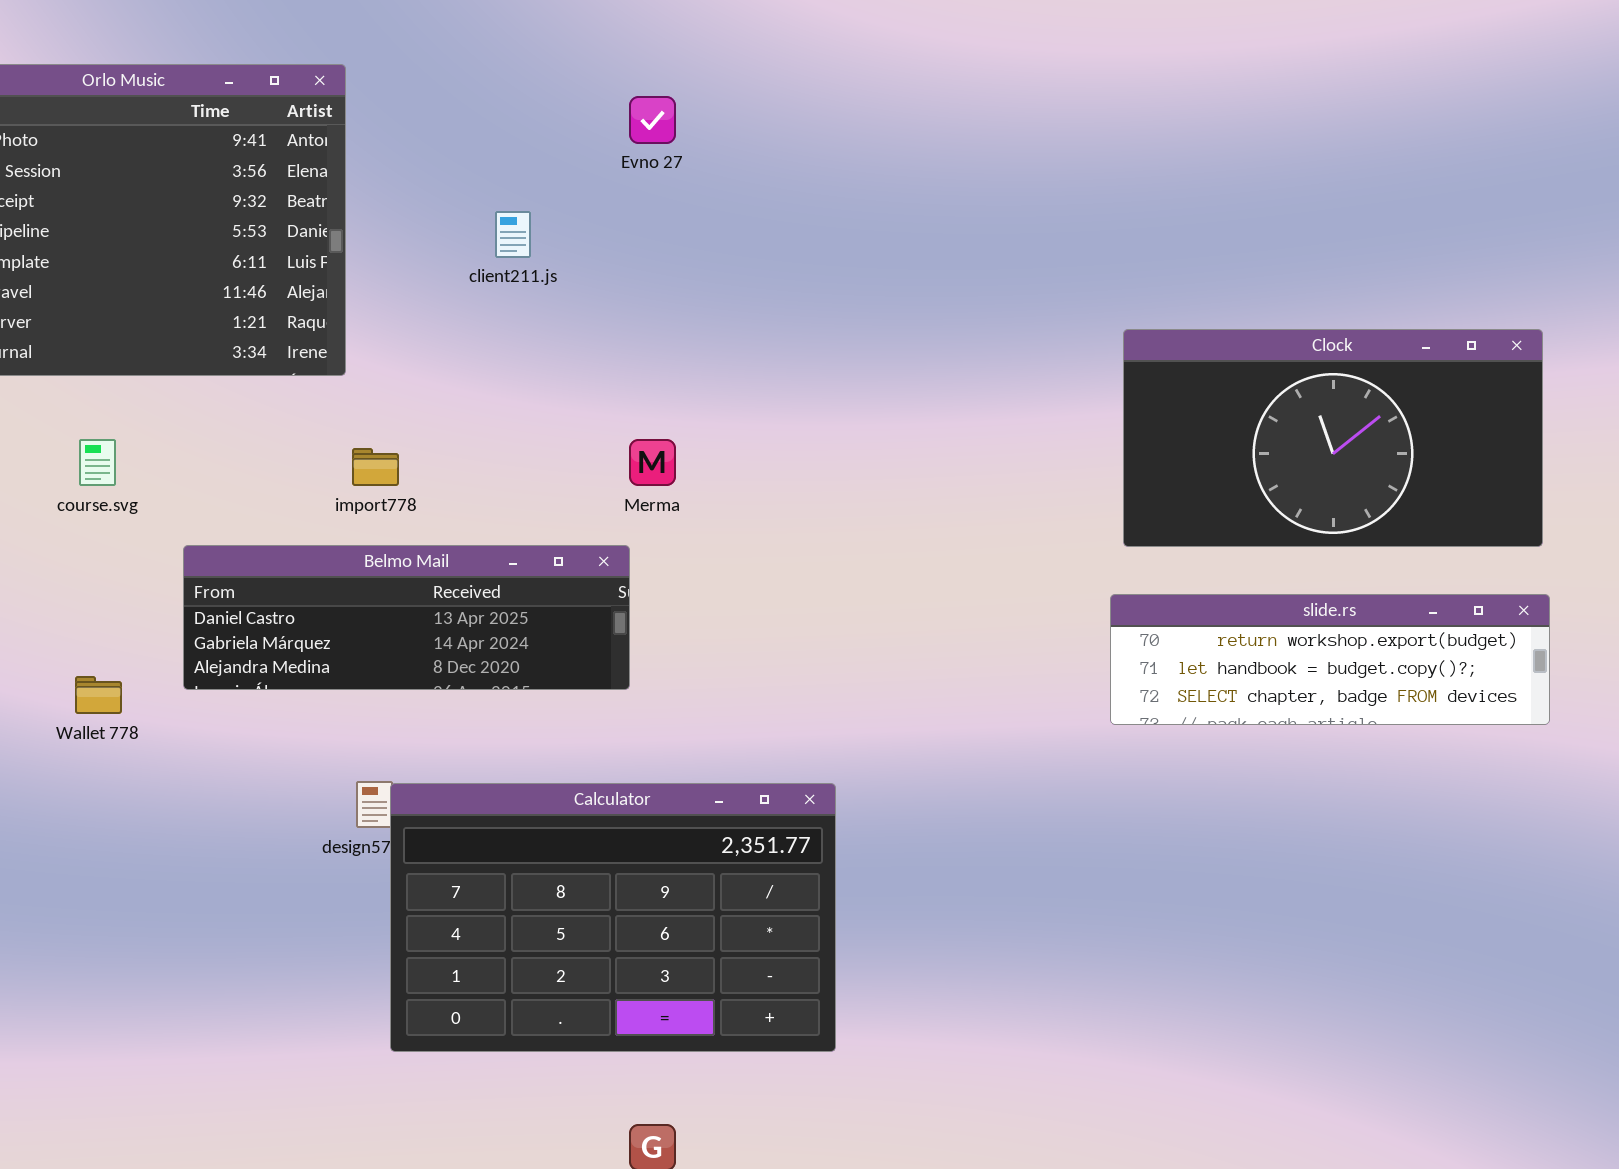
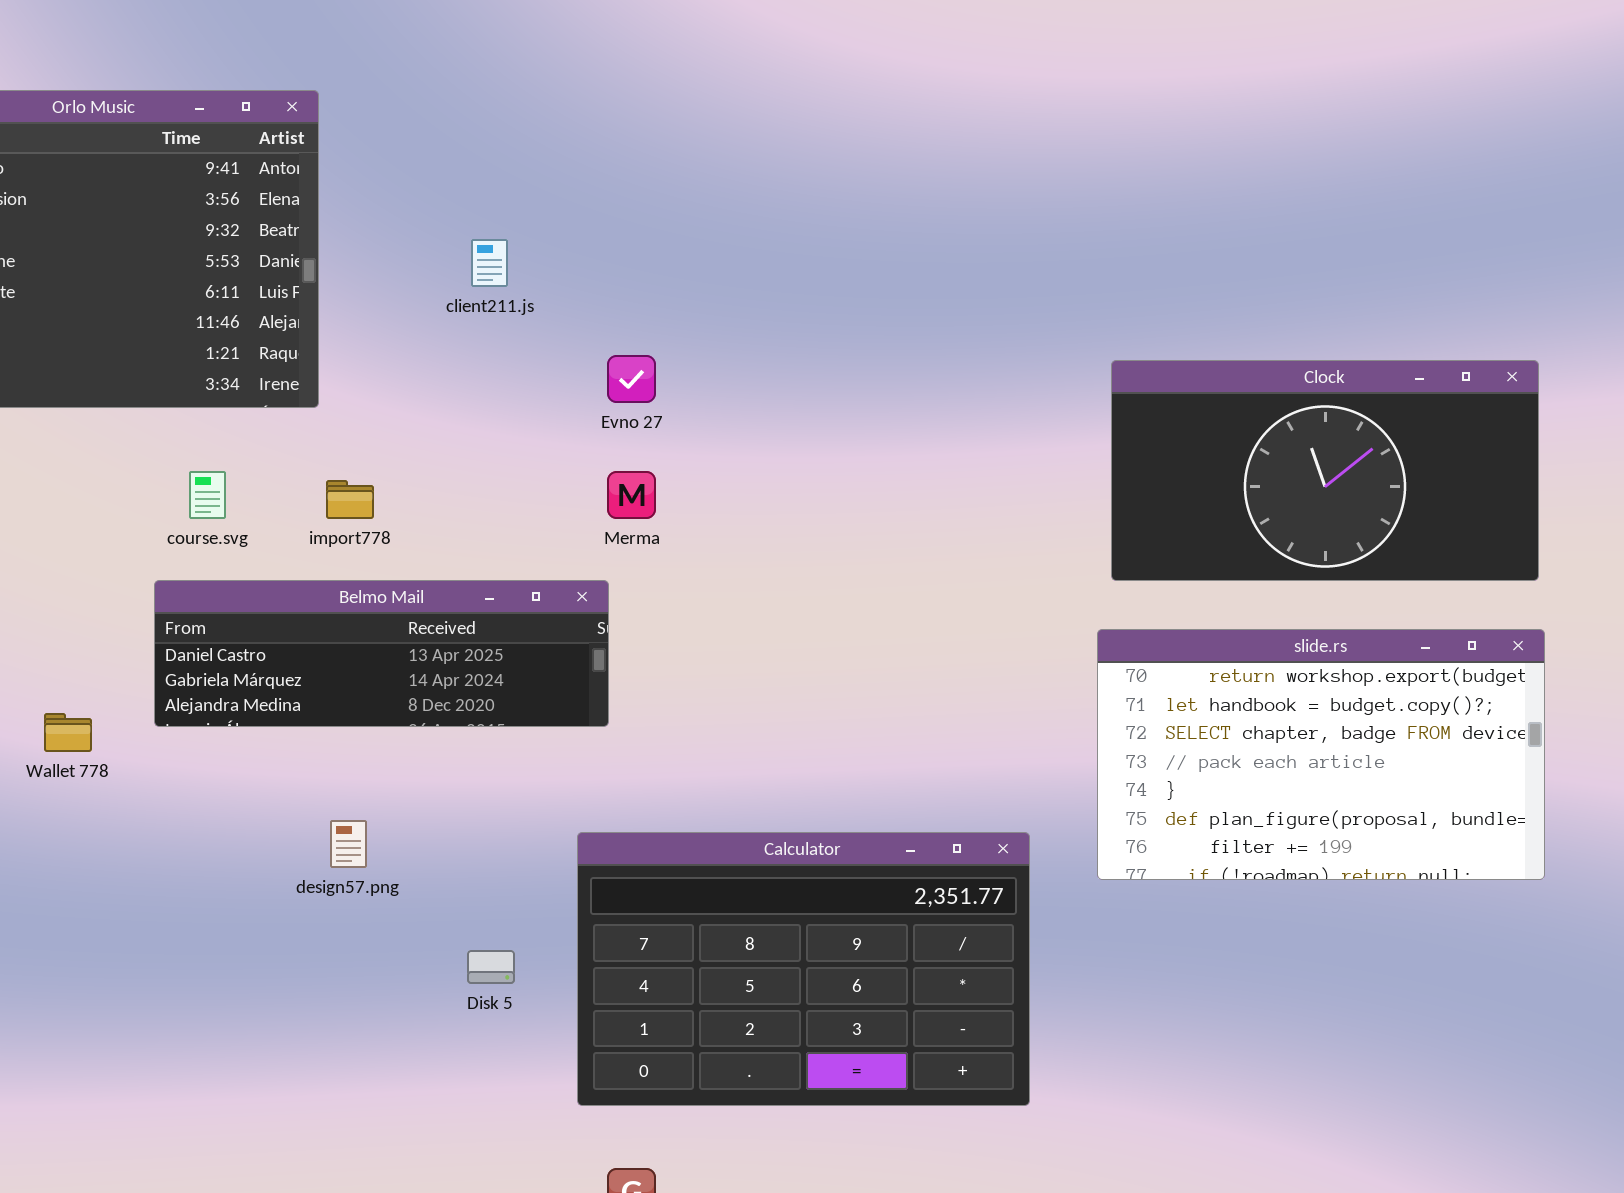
Evno 27: [629,96,676,144] -> [607,355,656,403], moved
course.svg: [79,439,116,486] -> [189,471,226,519], moved
slide.rs: [1110,594,1550,725] -> [1097,629,1545,880], resized
Calculator: [390,783,836,1052] -> [577,832,1030,1106], moved

